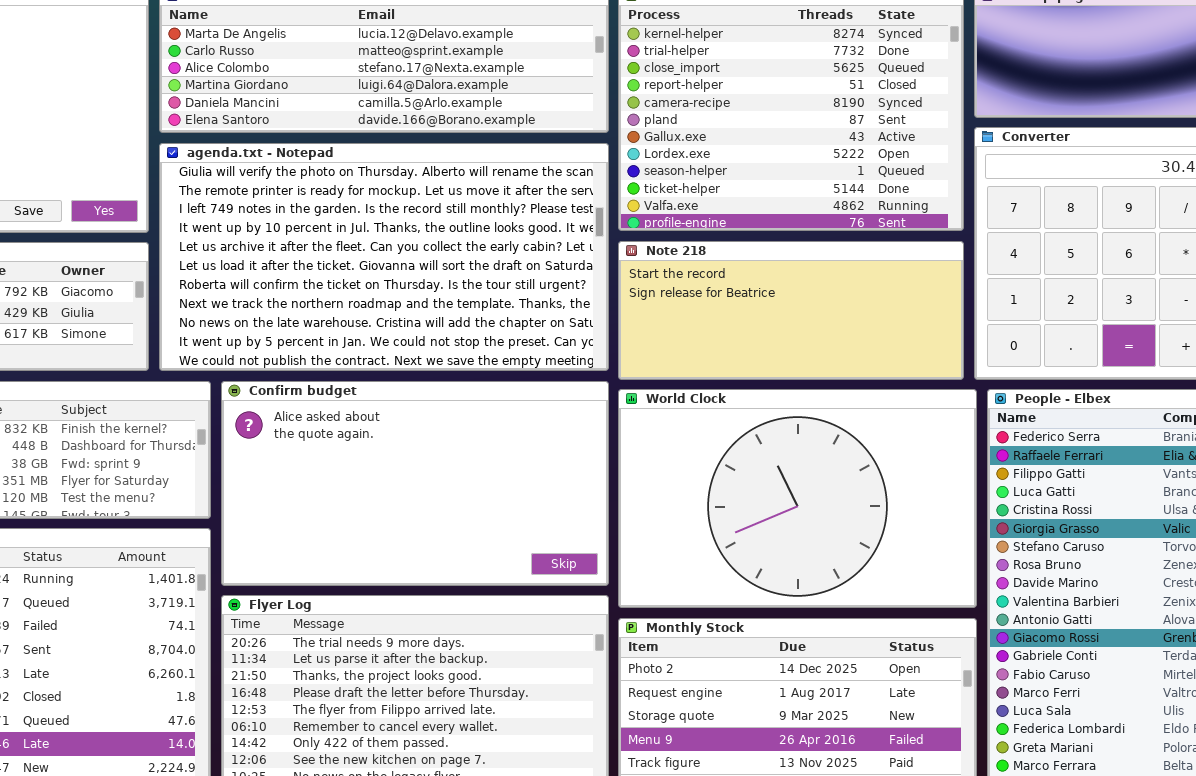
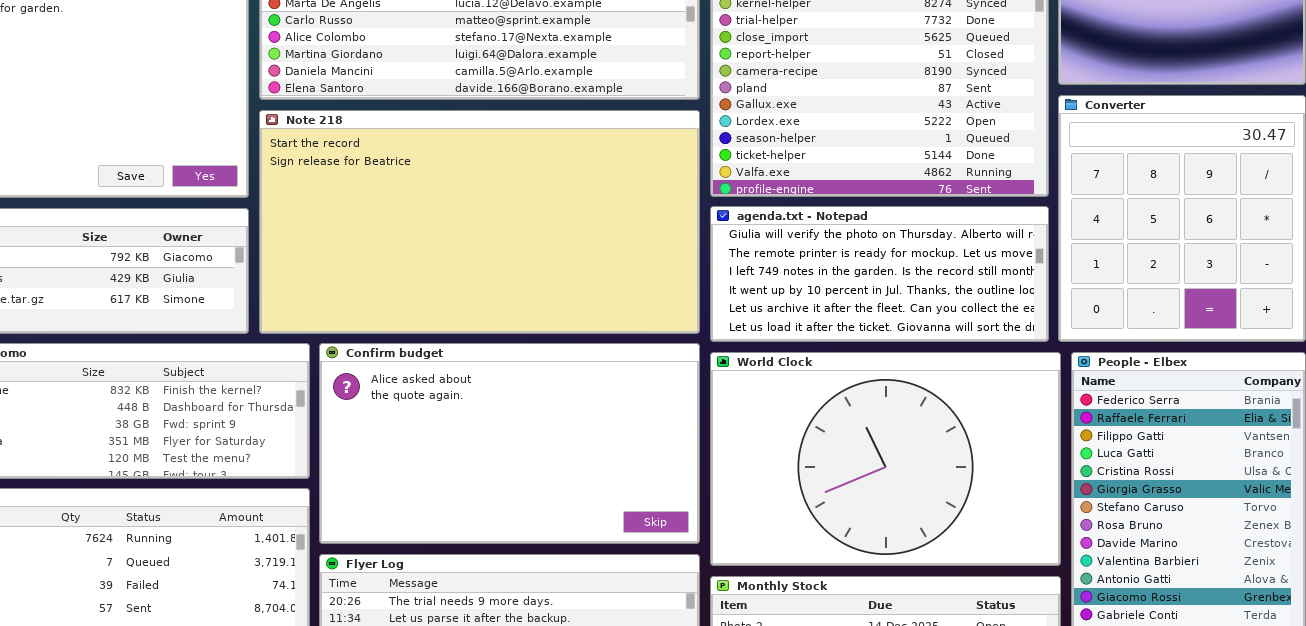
agenda.txt - Notepad: [159,143,609,371] -> [710,206,1049,342], moved, resized
Note 218: [618,241,964,380] -> [259,110,700,334], moved, resized

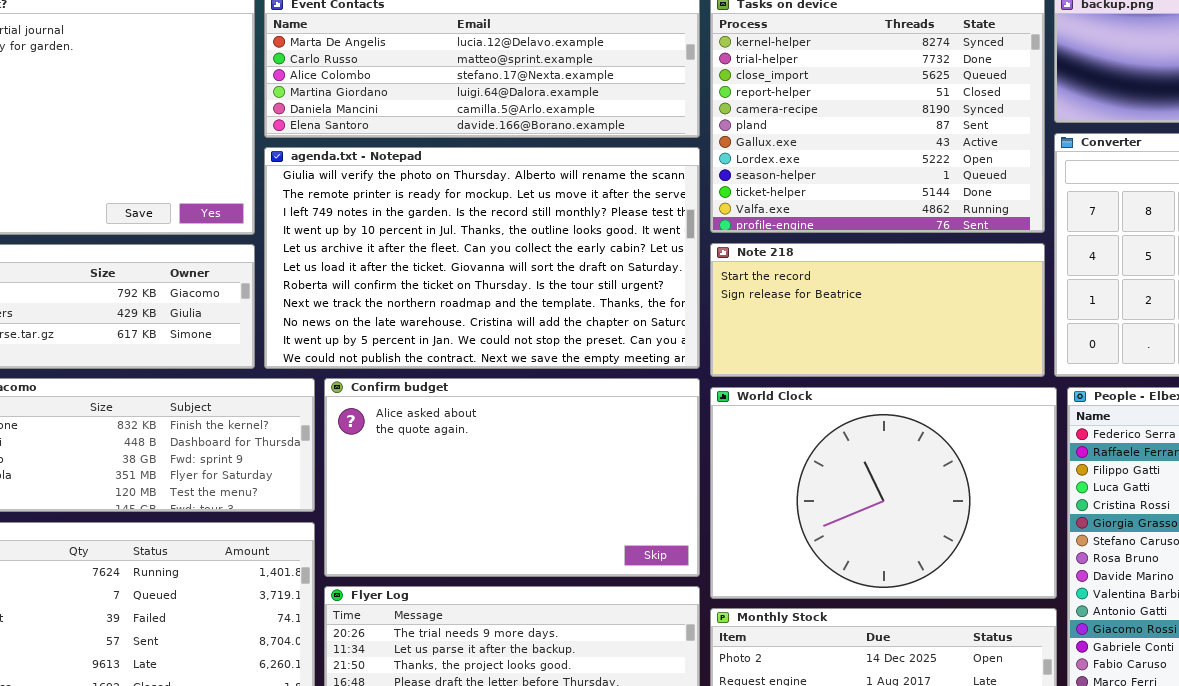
Note 218: [259,110,700,334] -> [710,243,1045,377], moved, resized
agenda.txt - Notepad: [710,206,1049,342] -> [264,147,700,369], moved, resized

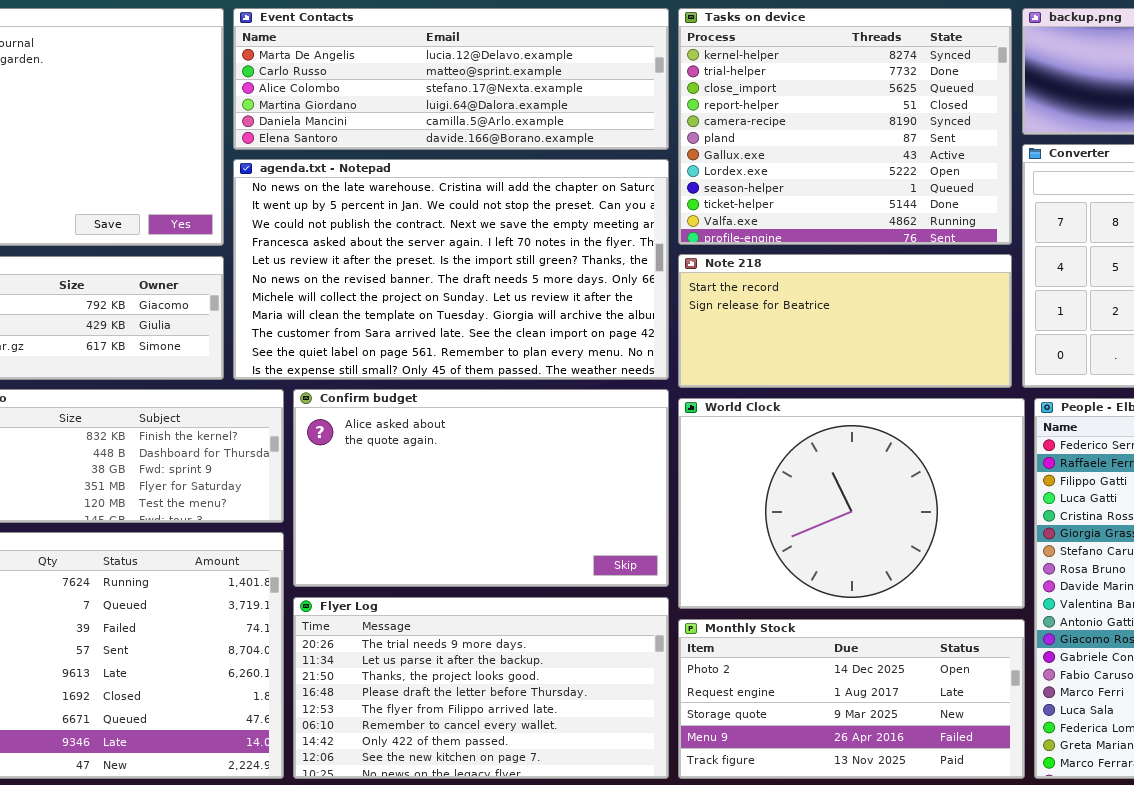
agenda.txt - Notepad: [264,147,700,369] -> [233,159,669,380], scrolled down 8 rows

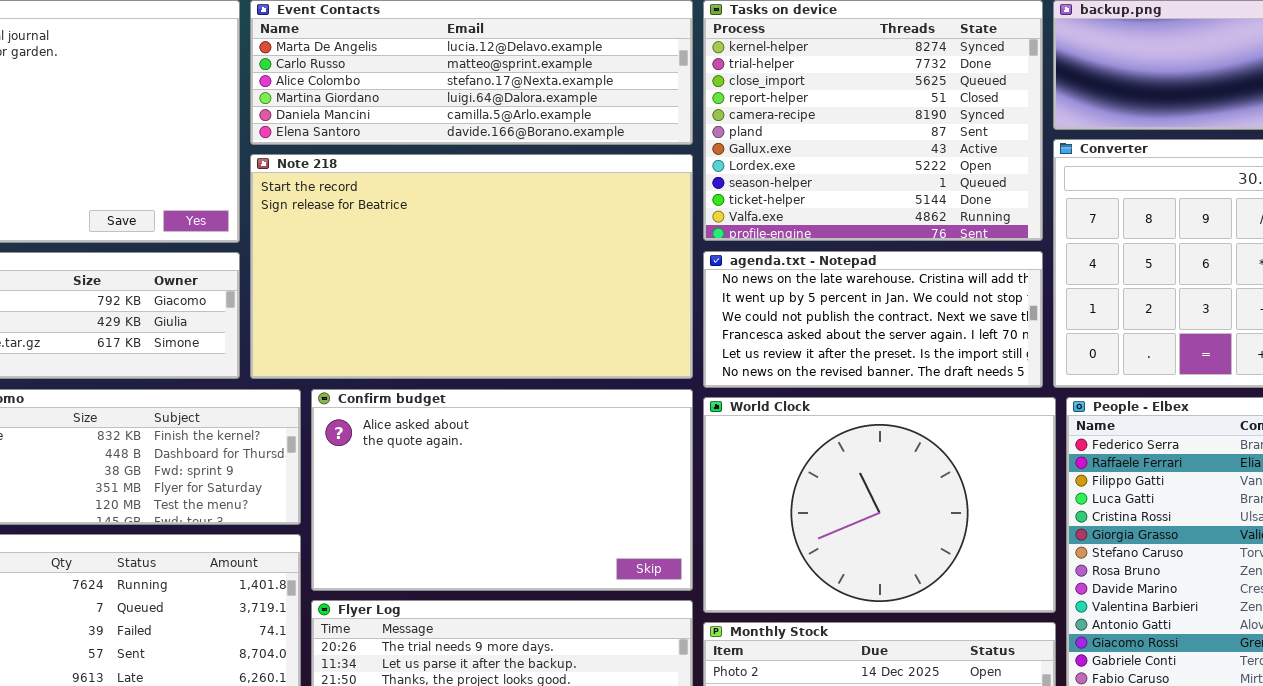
agenda.txt - Notepad: [233,159,669,380] -> [703,251,1043,388], moved, resized
Note 218: [678,254,1012,388] -> [250,154,693,379], moved, resized

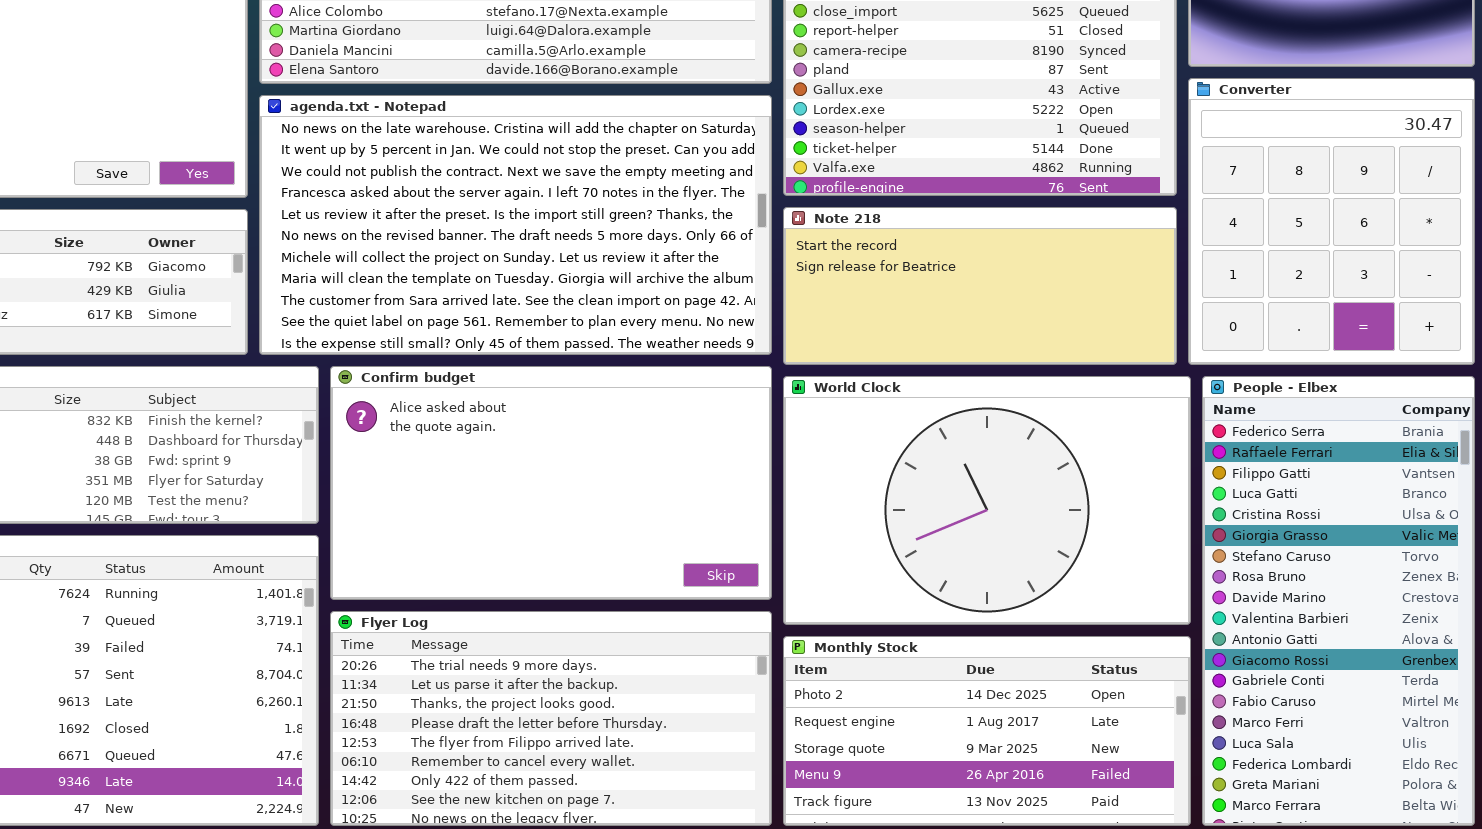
Note 218: [250,154,693,379] -> [783,207,1177,365], moved, resized
agenda.txt - Notepad: [703,251,1043,388] -> [259,95,772,355], moved, resized

